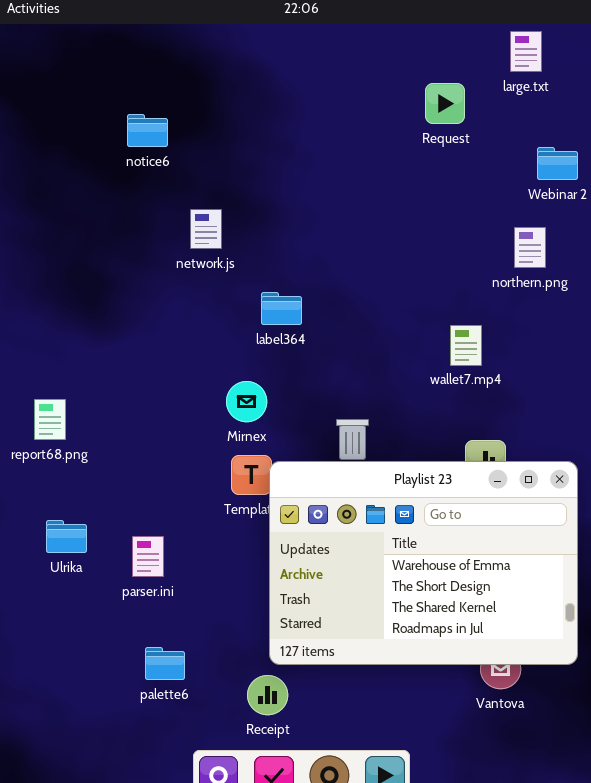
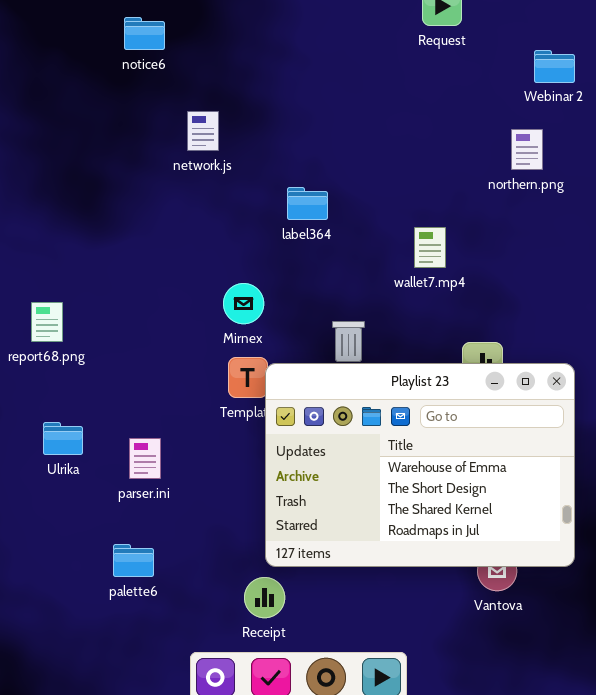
label364: [261,292,302,325] -> [287,187,328,220], moved
wallet7.mp4: [450,325,482,366] -> [414,227,446,268], moved
palette6: [145,647,185,680] -> [113,544,154,577], moved

